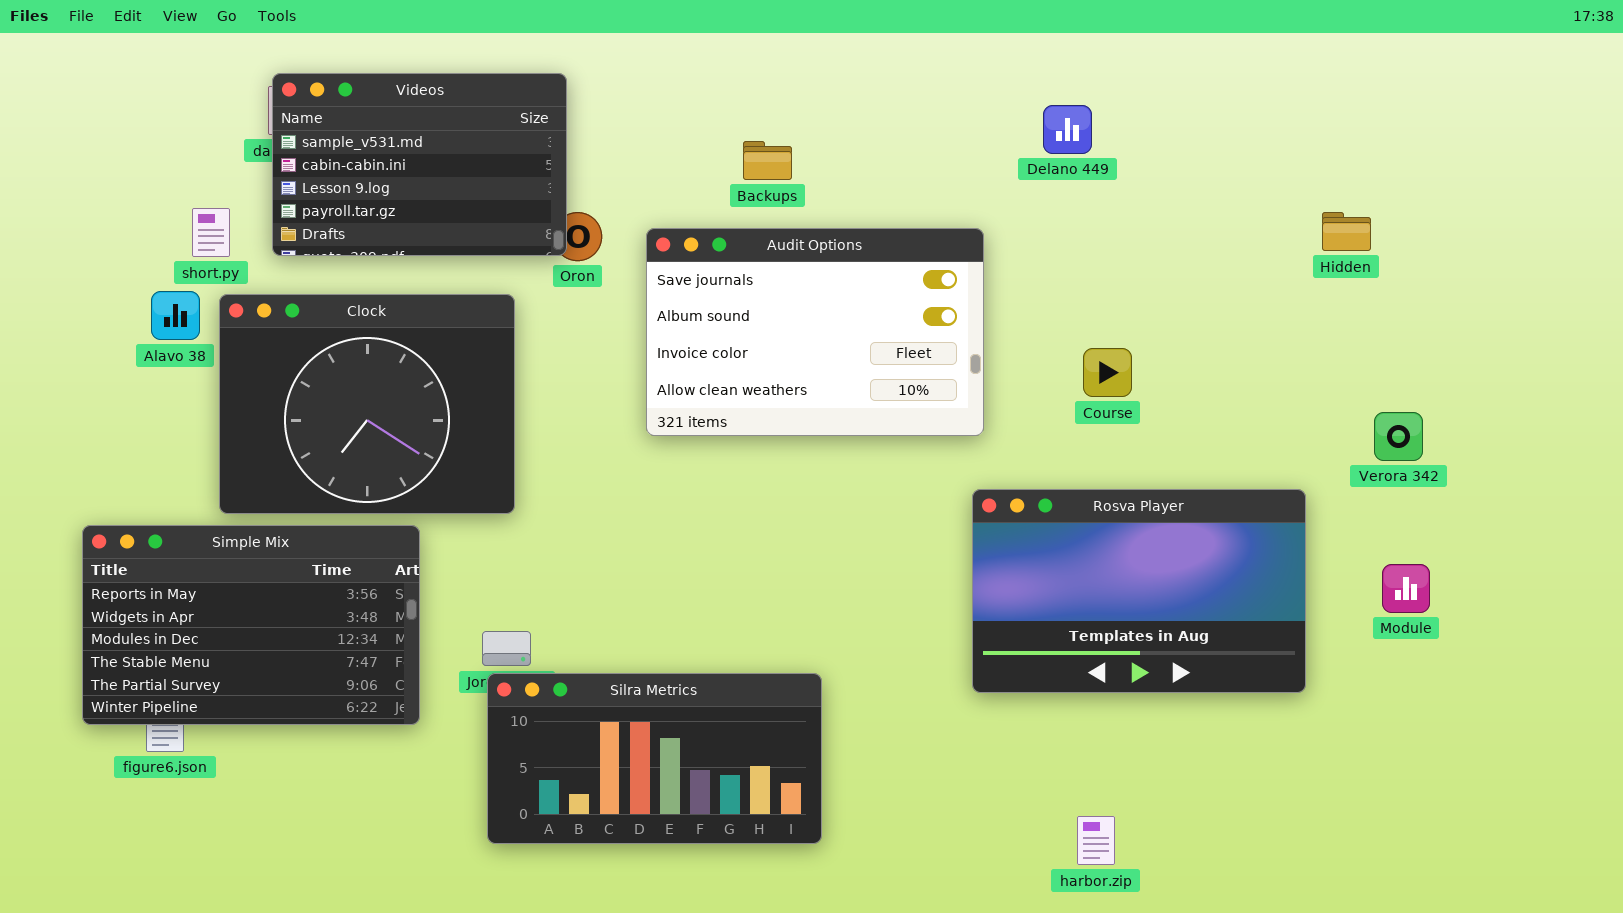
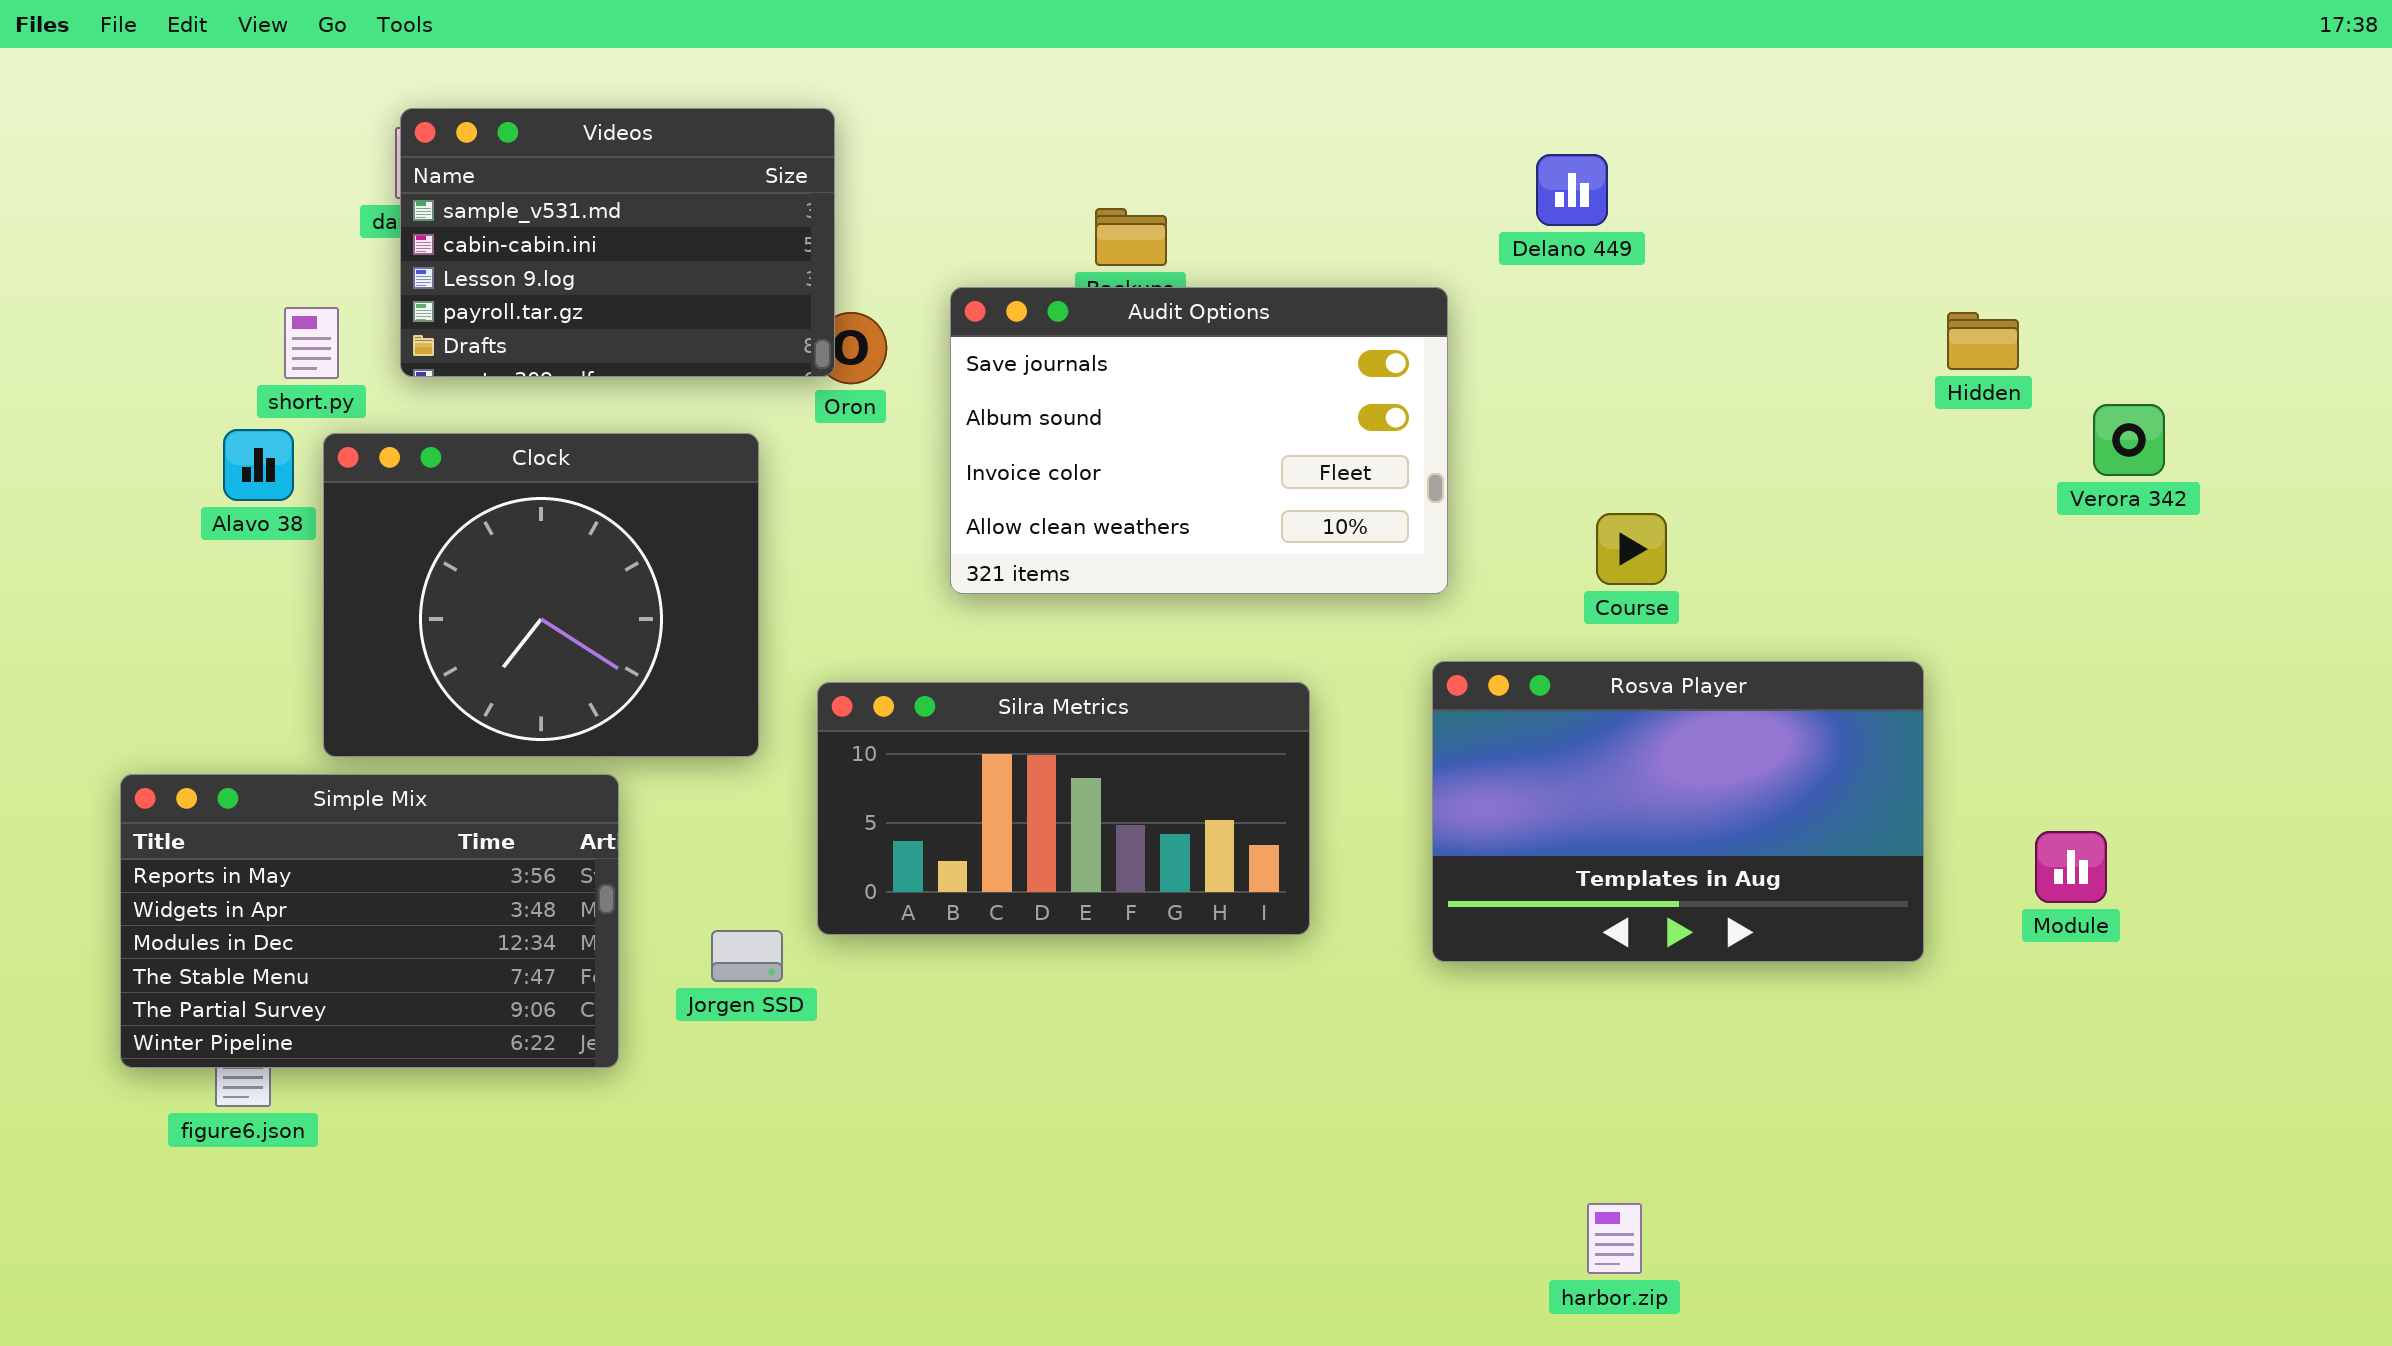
Audit Options: [646,228,984,436] -> [950,287,1448,594], moved
Verora 342: [1374,412,1423,461] -> [2093,404,2165,476], moved
Rosva Player: [972,489,1306,693] -> [1432,661,1924,962], moved
Silra Metrics: [487,673,822,844] -> [817,682,1310,935], moved

